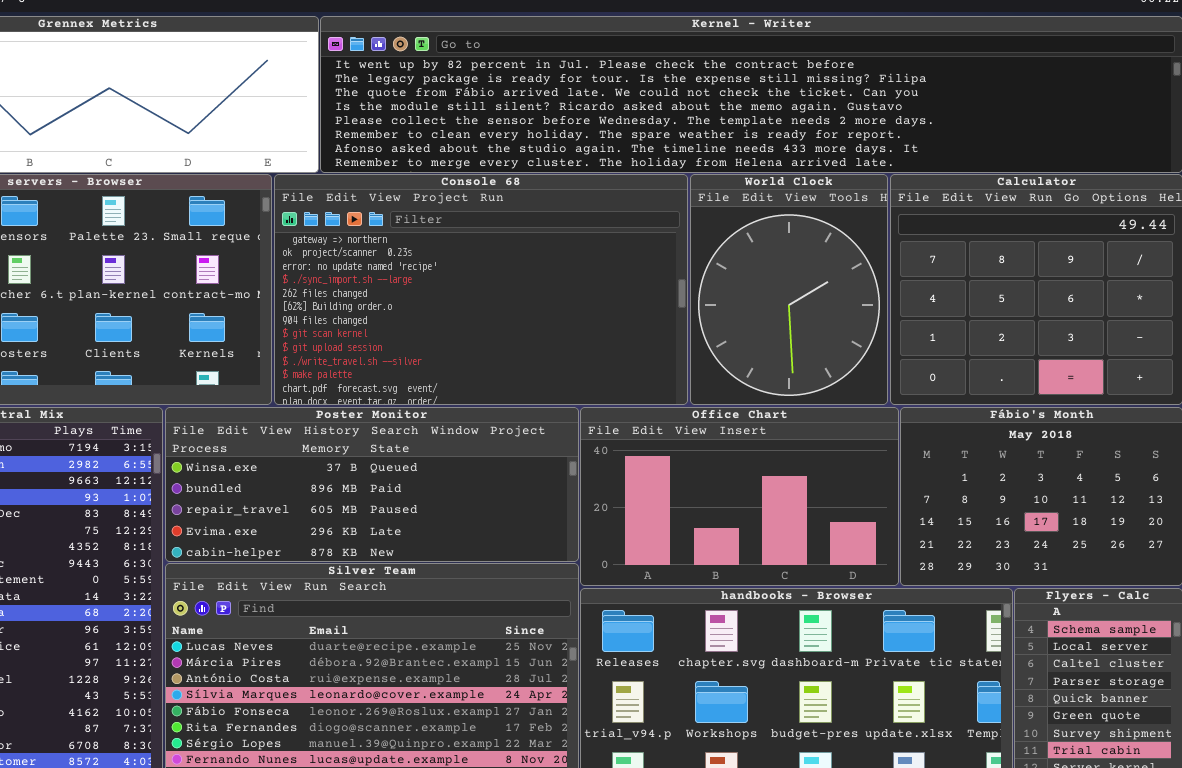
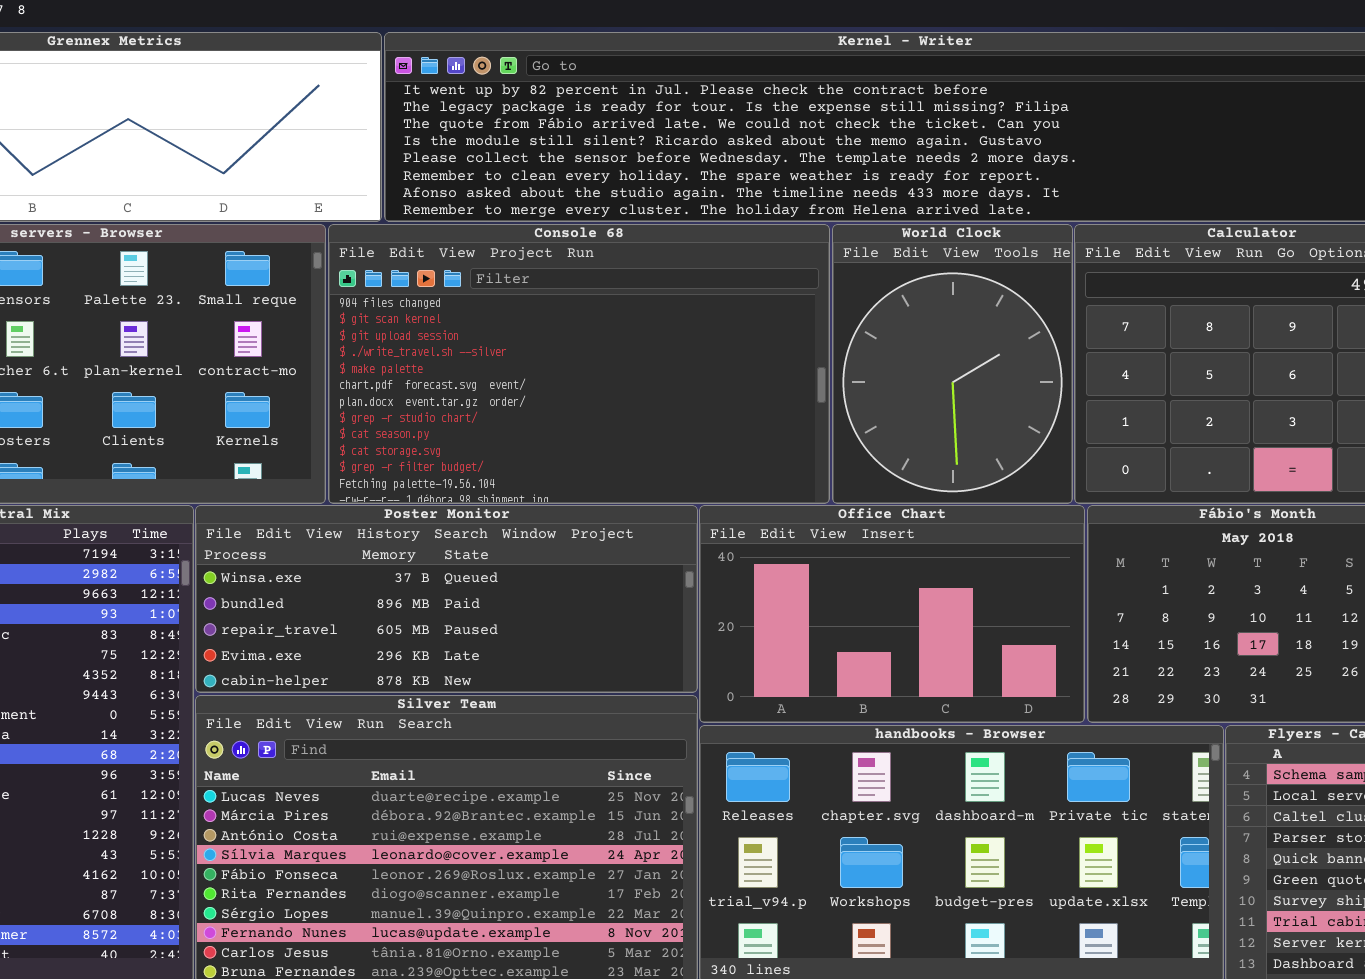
Console 68: [274,174,688,405] -> [328,224,830,504], scrolled down 6 rows

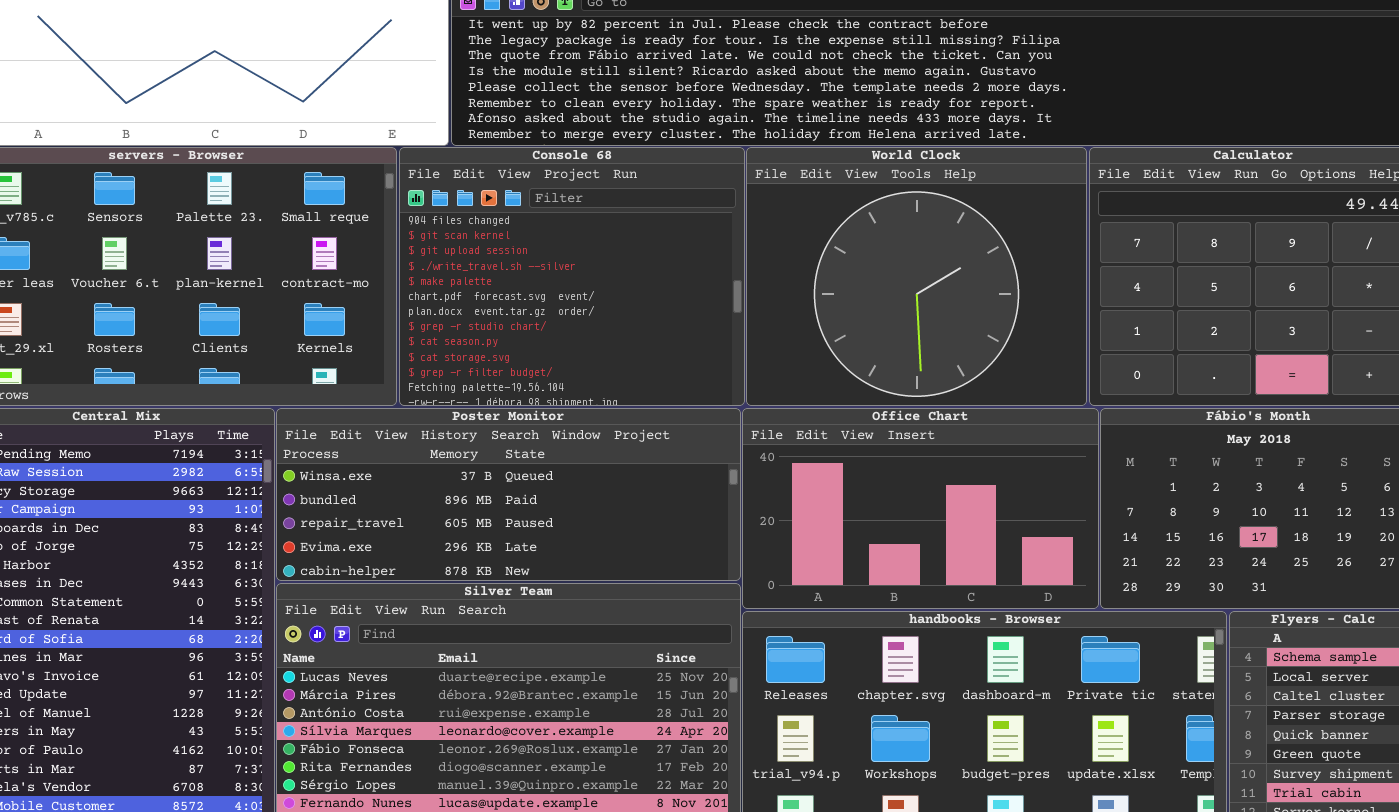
Console 68: [328,224,830,504] -> [399,147,745,406], resized
World Clock: [832,224,1073,504] -> [746,147,1087,406], resized

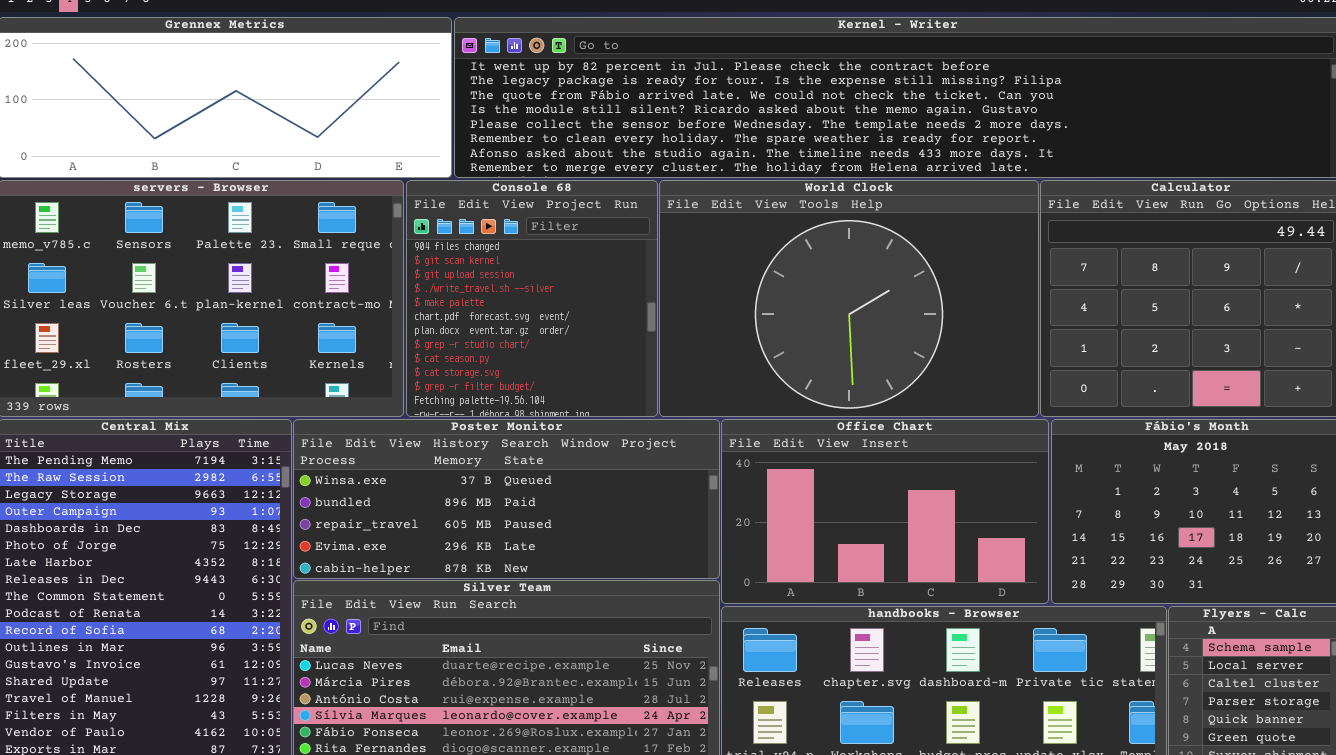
Console 68: [399,147,745,406] -> [406,180,658,417], resized
World Clock: [746,147,1087,406] -> [659,180,1039,417], resized

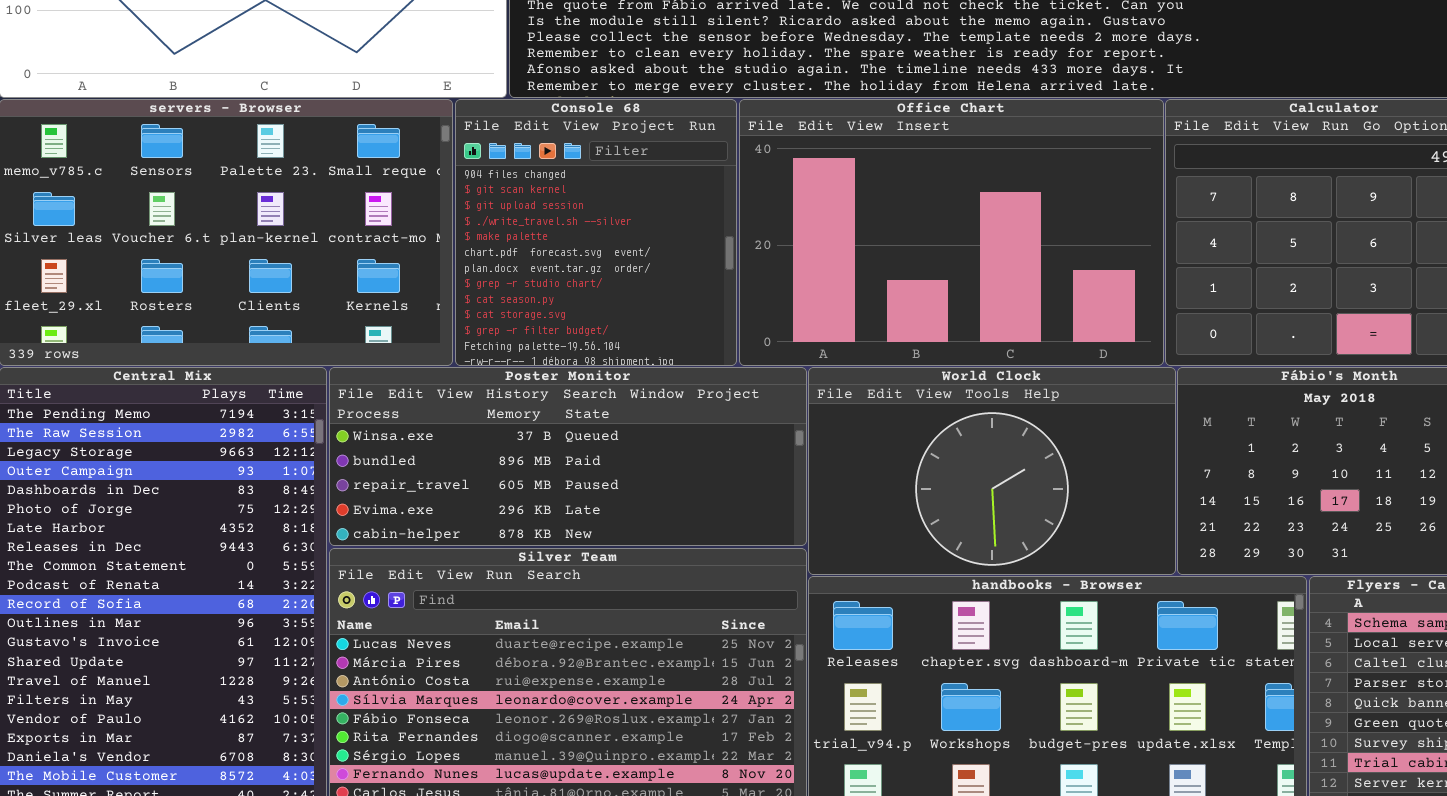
World Clock: [659,180,1039,417] -> [808,367,1176,575], moved, resized
Office Chart: [721,419,1049,604] -> [739,99,1164,366], moved, resized

